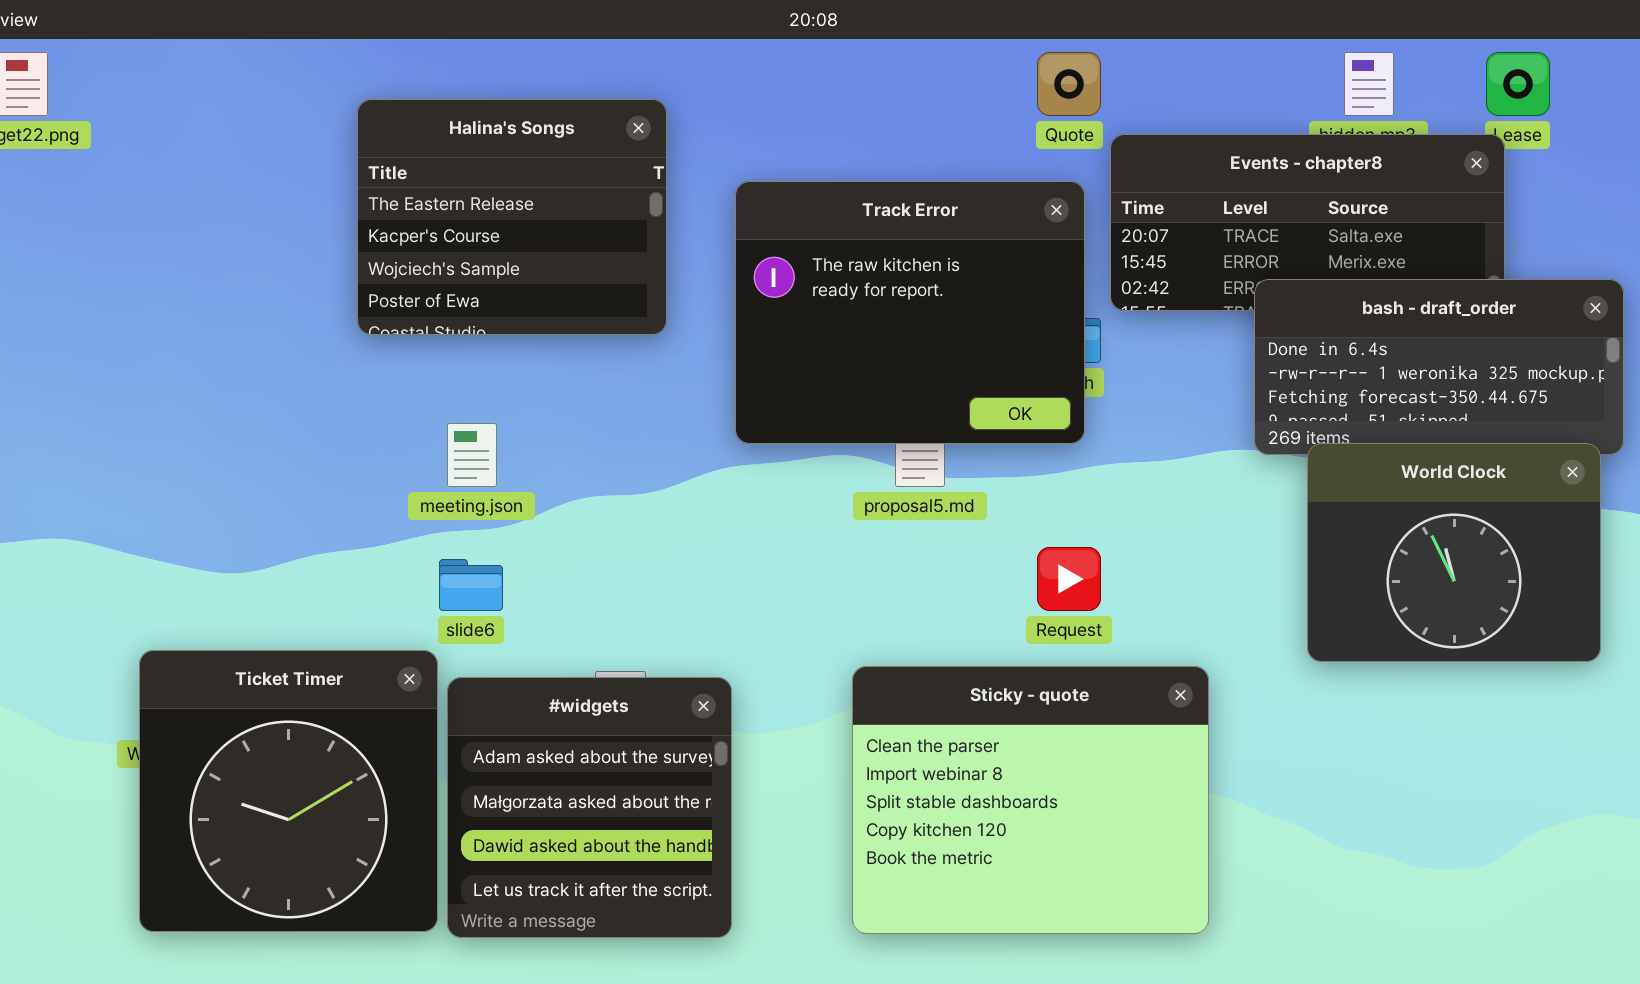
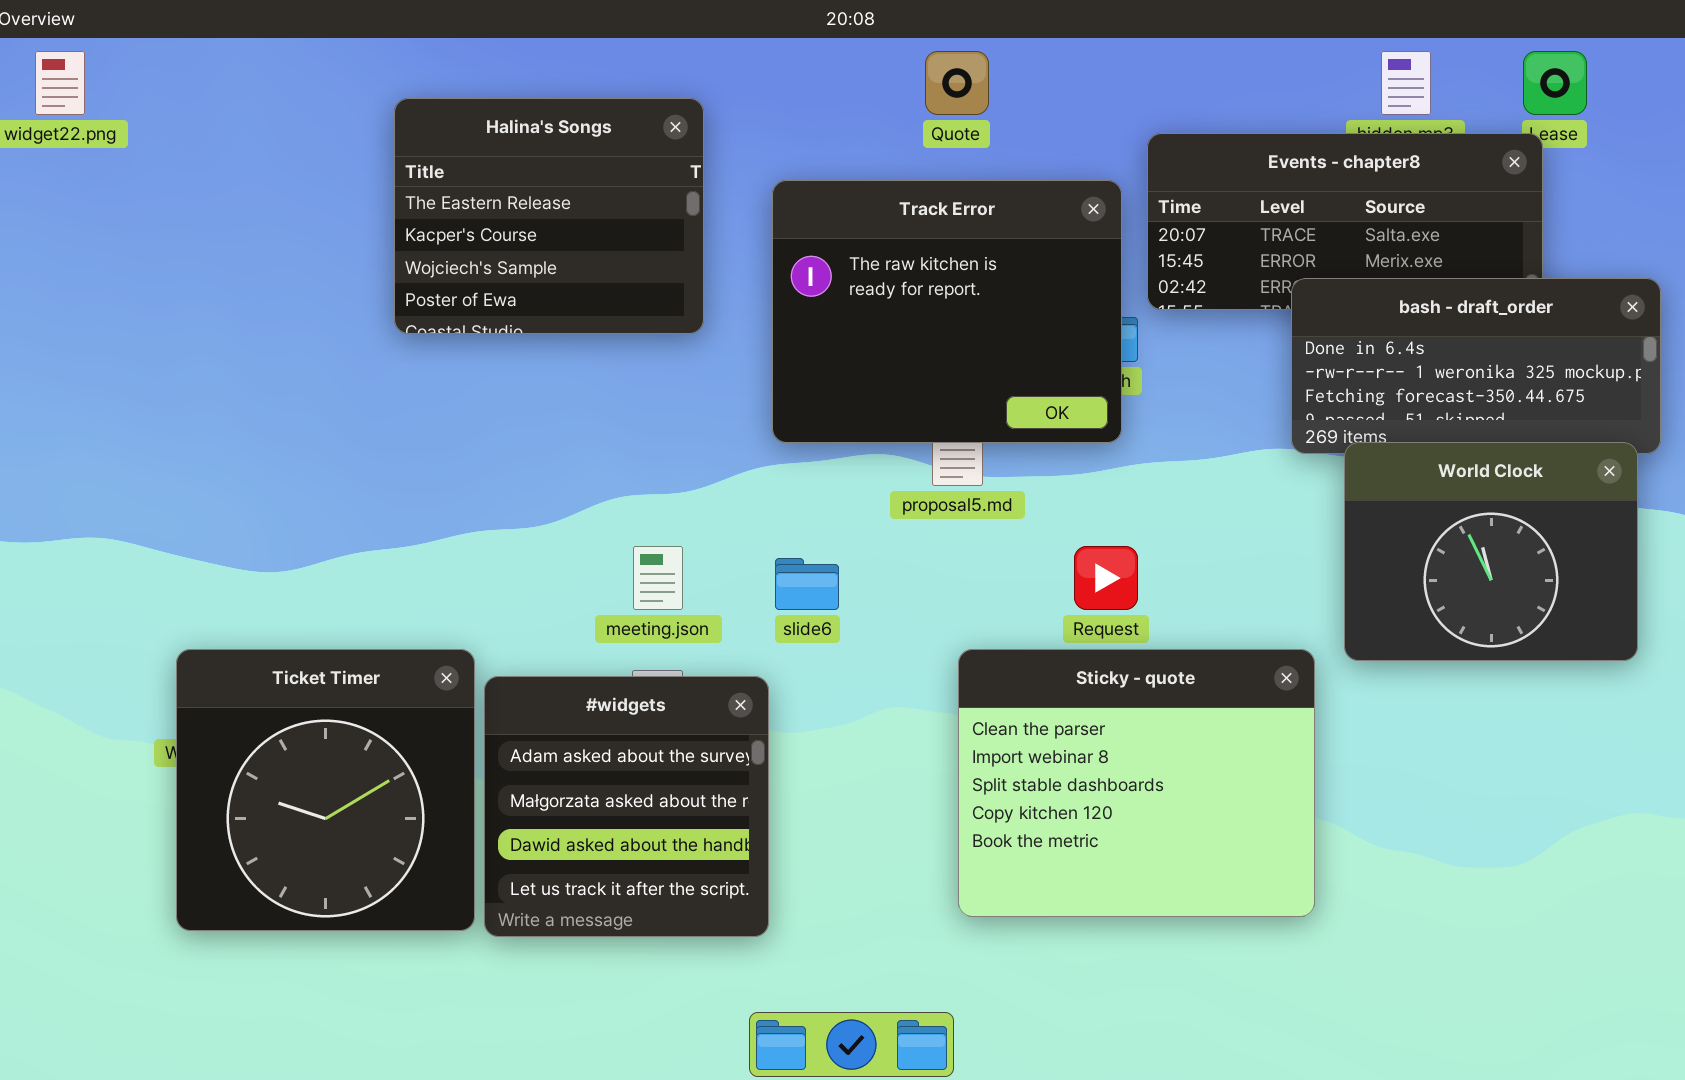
Quote: [1037,52,1101,116] -> [925,51,989,115], moved
meeting.json: [447,423,497,487] -> [633,546,683,610], moved
slide6: [439,559,503,611] -> [775,558,839,610], moved
Sticky - quote: [852,666,1209,934] -> [958,649,1315,917], moved

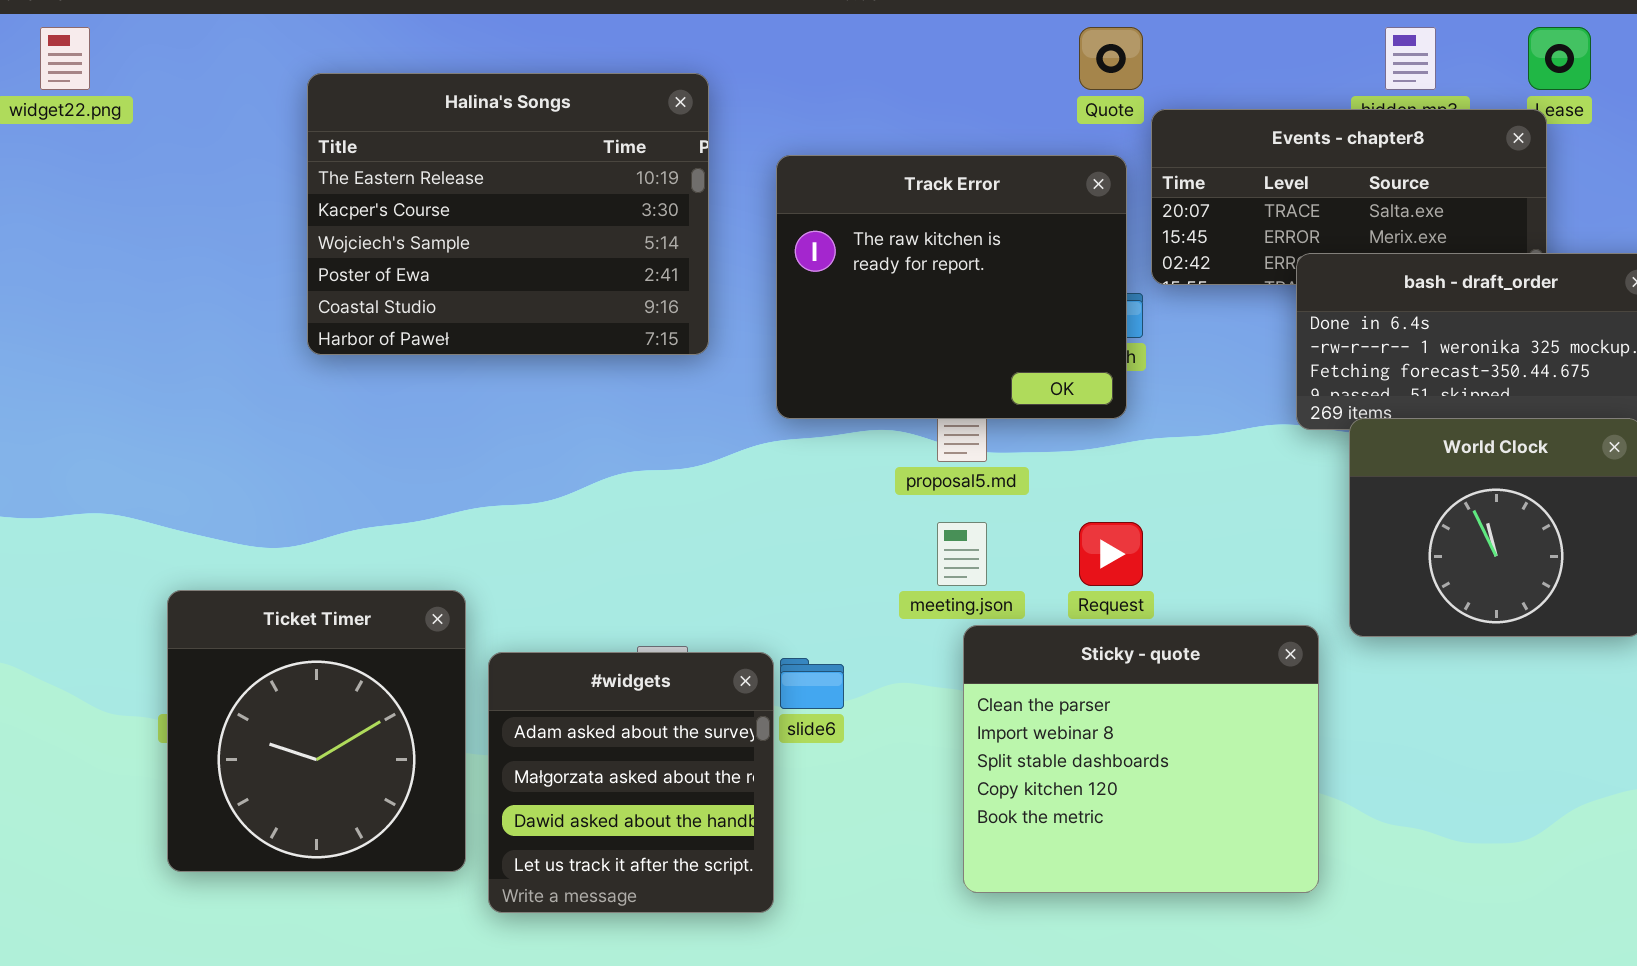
Quote: [925,51,989,115] -> [1079,27,1143,90], moved
Halina's Songs: [394,98,704,334] -> [307,73,709,355], resized
meeting.json: [633,546,683,610] -> [937,522,987,586], moved
slide6: [775,558,839,610] -> [780,658,844,709], moved
Ticket Timer: [176,649,475,931] -> [167,590,466,872], moved

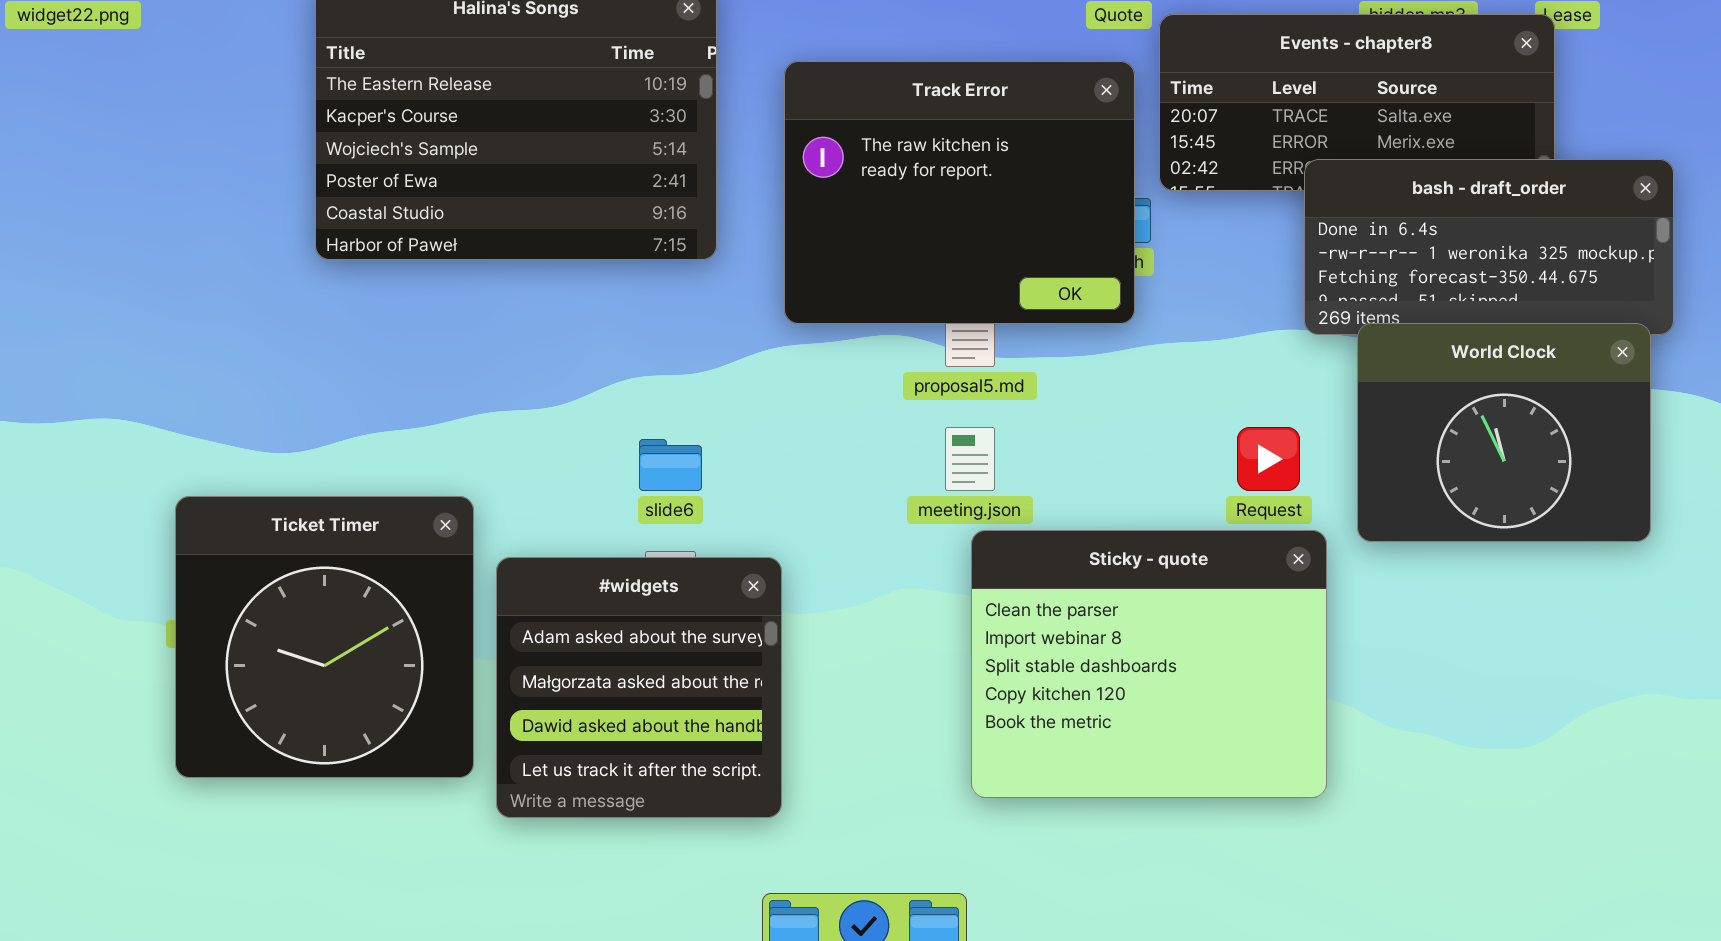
Request: [1079,522,1143,586] -> [1237,427,1300,491], moved
slide6: [780,658,844,709] -> [639,439,702,491], moved

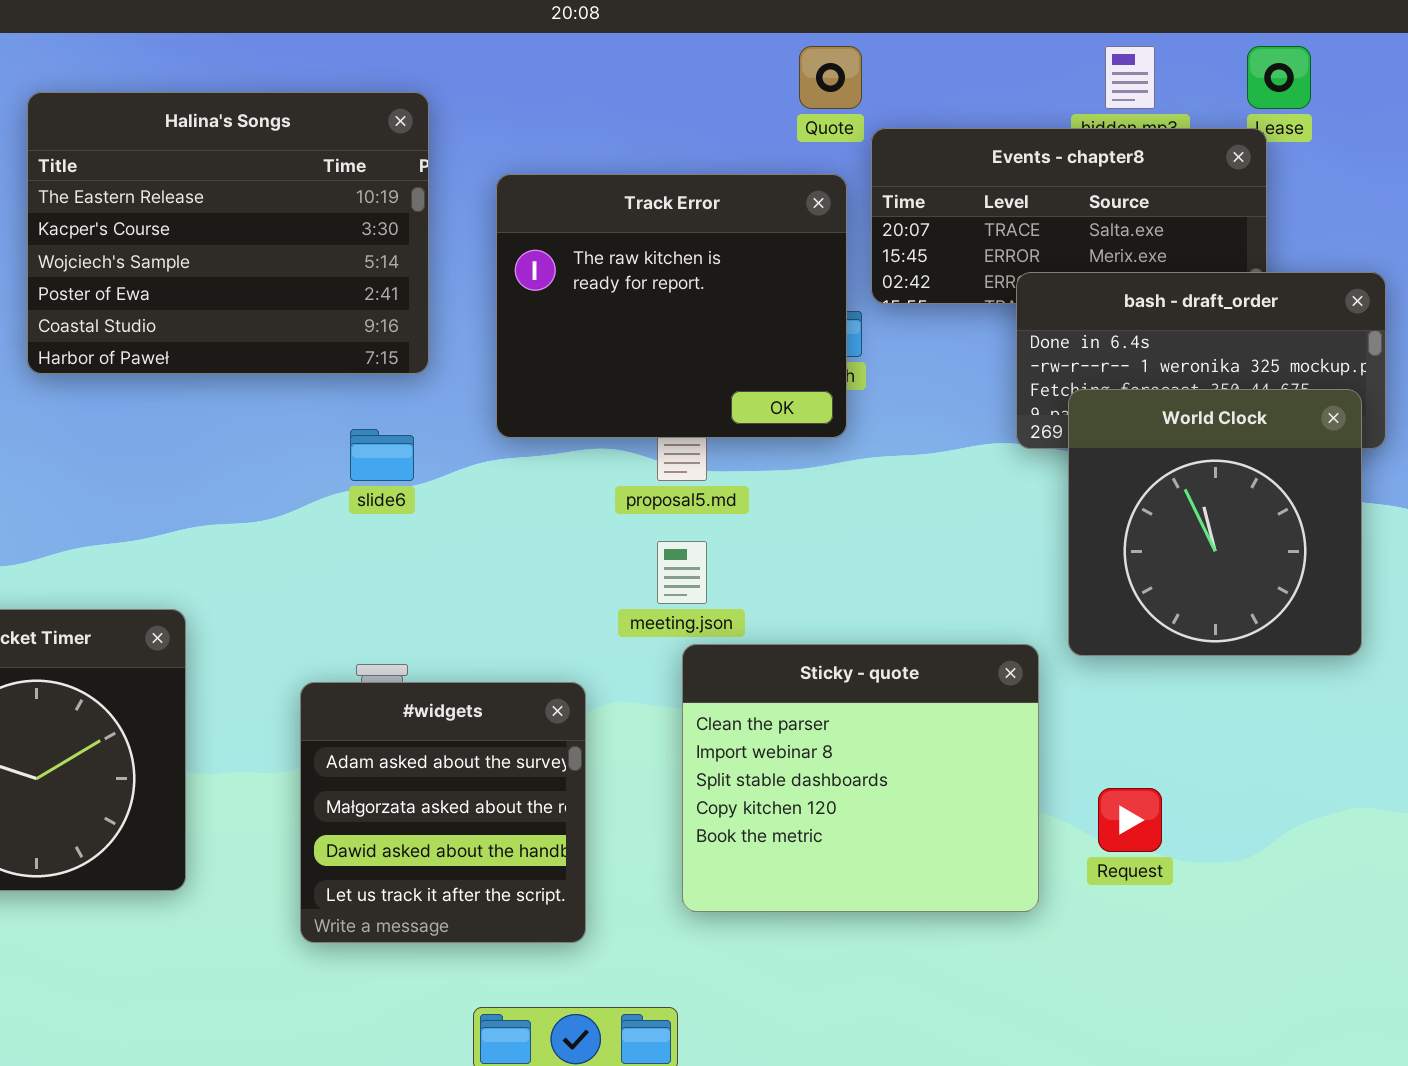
World Clock: [1357,323,1651,542] -> [1068,389,1362,656], resized
Request: [1237,427,1300,491] -> [1098,788,1162,852], moved
slide6: [639,439,702,491] -> [350,429,414,481], moved
#widgets: [496,557,782,818] -> [300,682,586,943], moved

